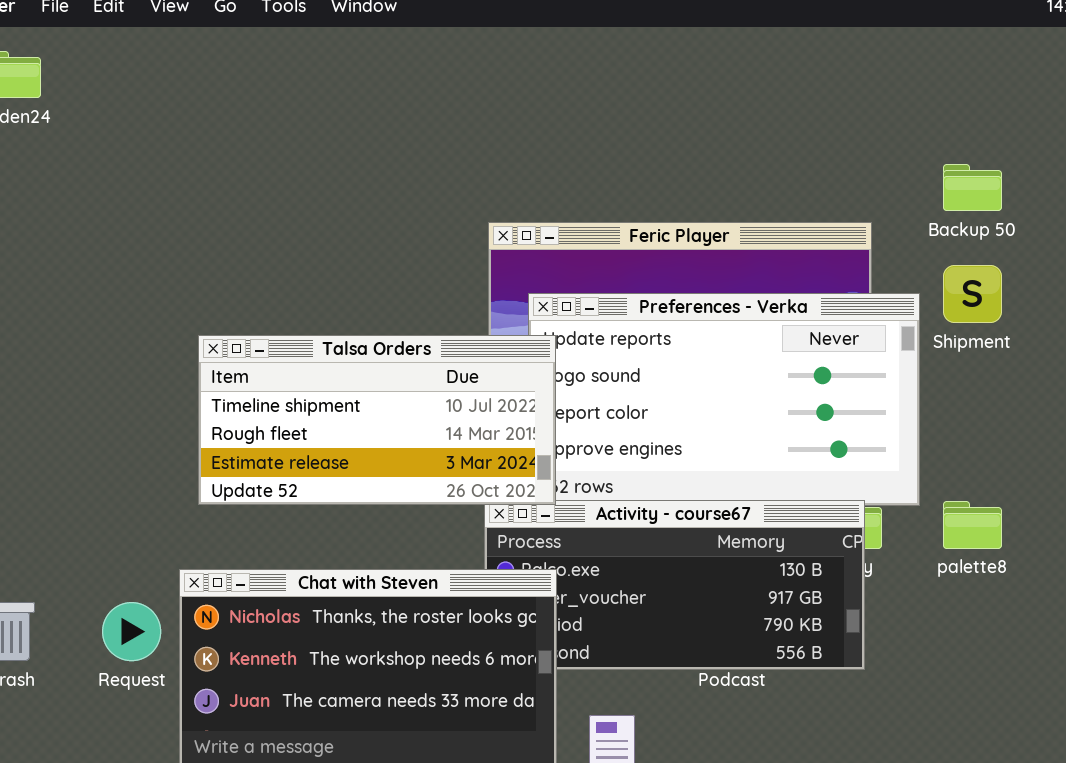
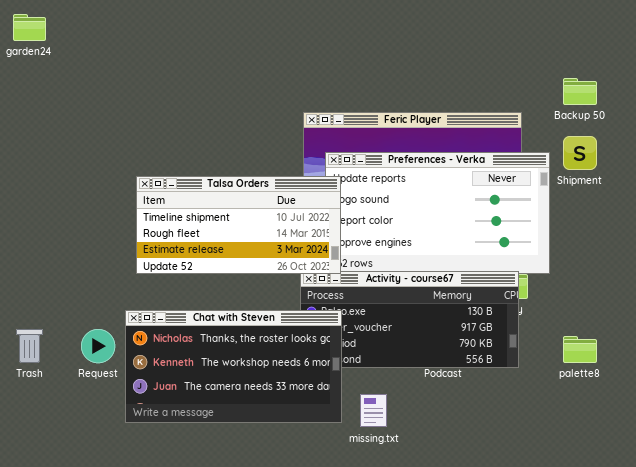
palette8: [943,501,1002,549] -> [563,336,597,363], moved

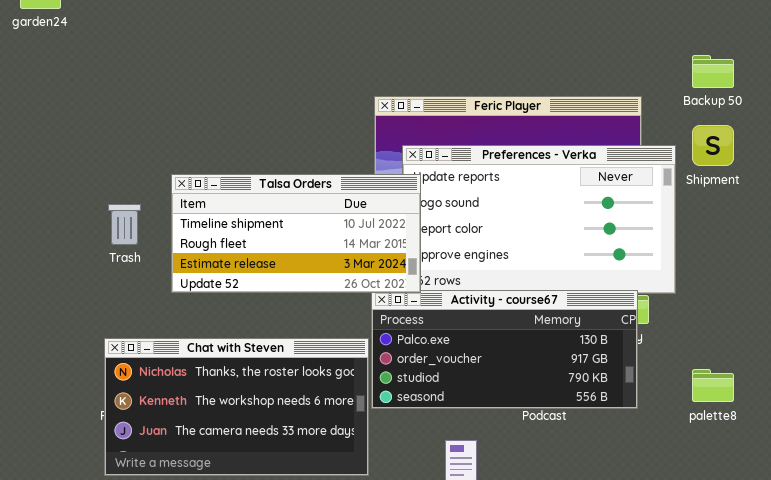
Chat with Steven: [125,310,342,423] -> [104,338,369,476], moved
Trash: [16,329,43,363] -> [108,204,141,245], moved

